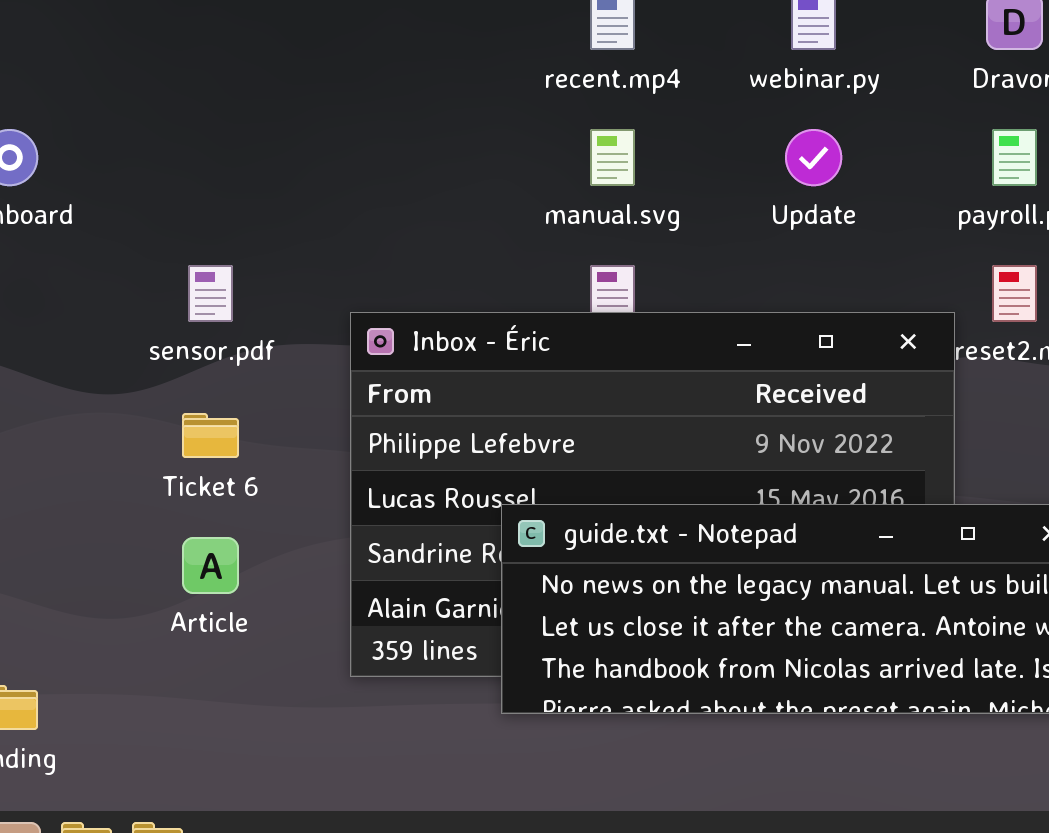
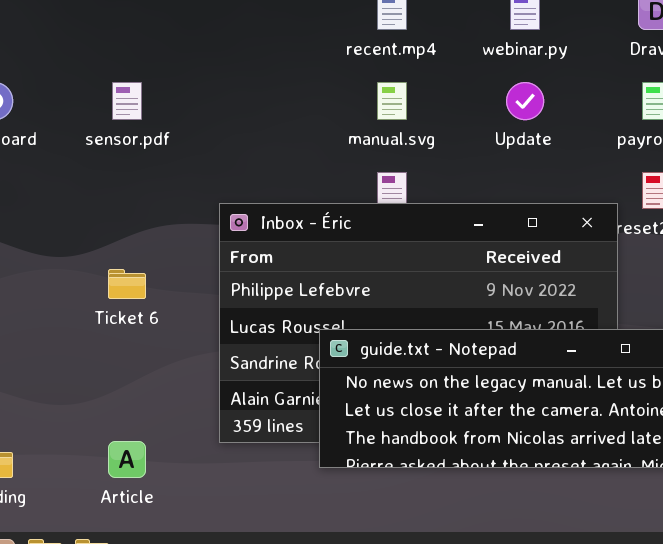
sensor.pdf: [188,265,233,322] -> [112,82,142,120], moved
Article: [182,537,239,594] -> [108,441,146,478], moved

